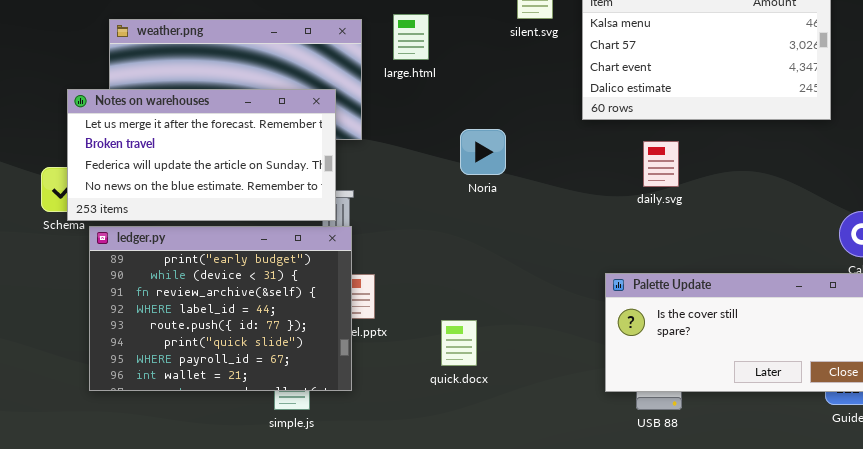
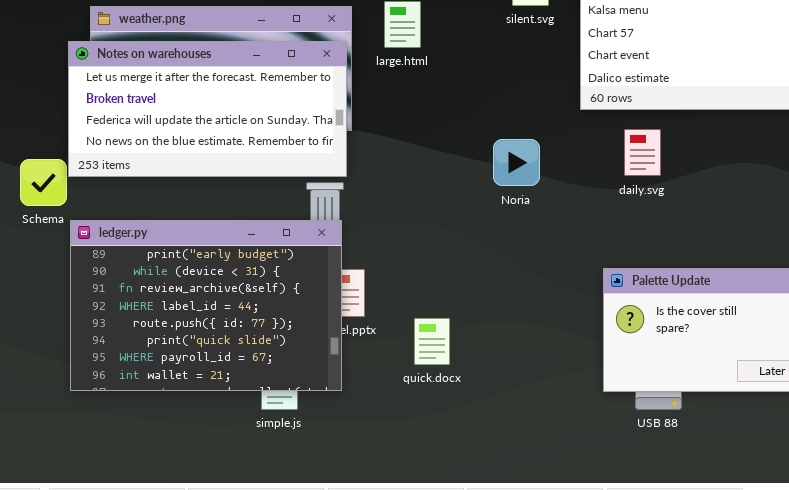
Notes on warehouses: [67,89,336,221] -> [68,41,347,177], moved
Noria: [460,129,506,175] -> [493,139,540,186], moved
daily.svg: [643,141,679,187] -> [624,129,661,176], moved
quick.docx: [441,320,477,366] -> [414,318,450,365], moved

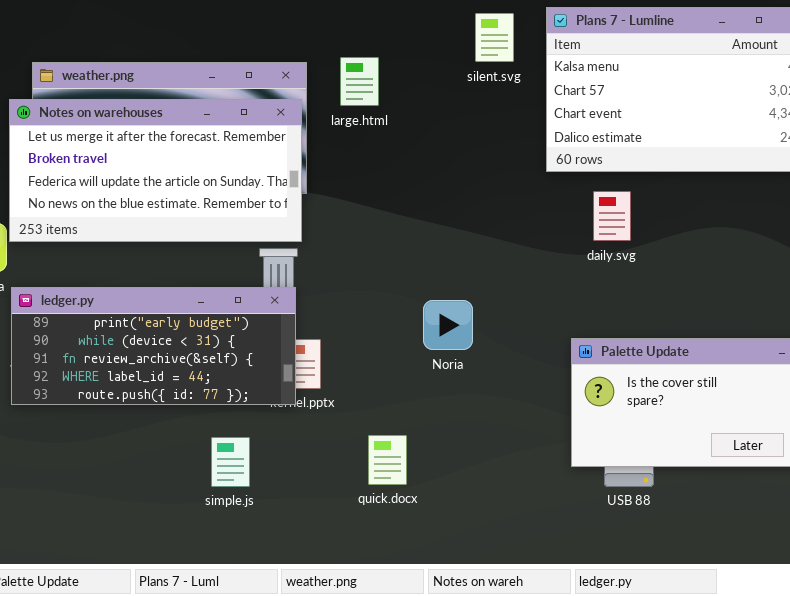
Noria: [493,139,540,186] -> [423,300,473,350], moved
ledger.py: [70,220,342,391] -> [11,287,296,405], resized
quick.docx: [414,318,450,365] -> [368,435,407,485], moved

